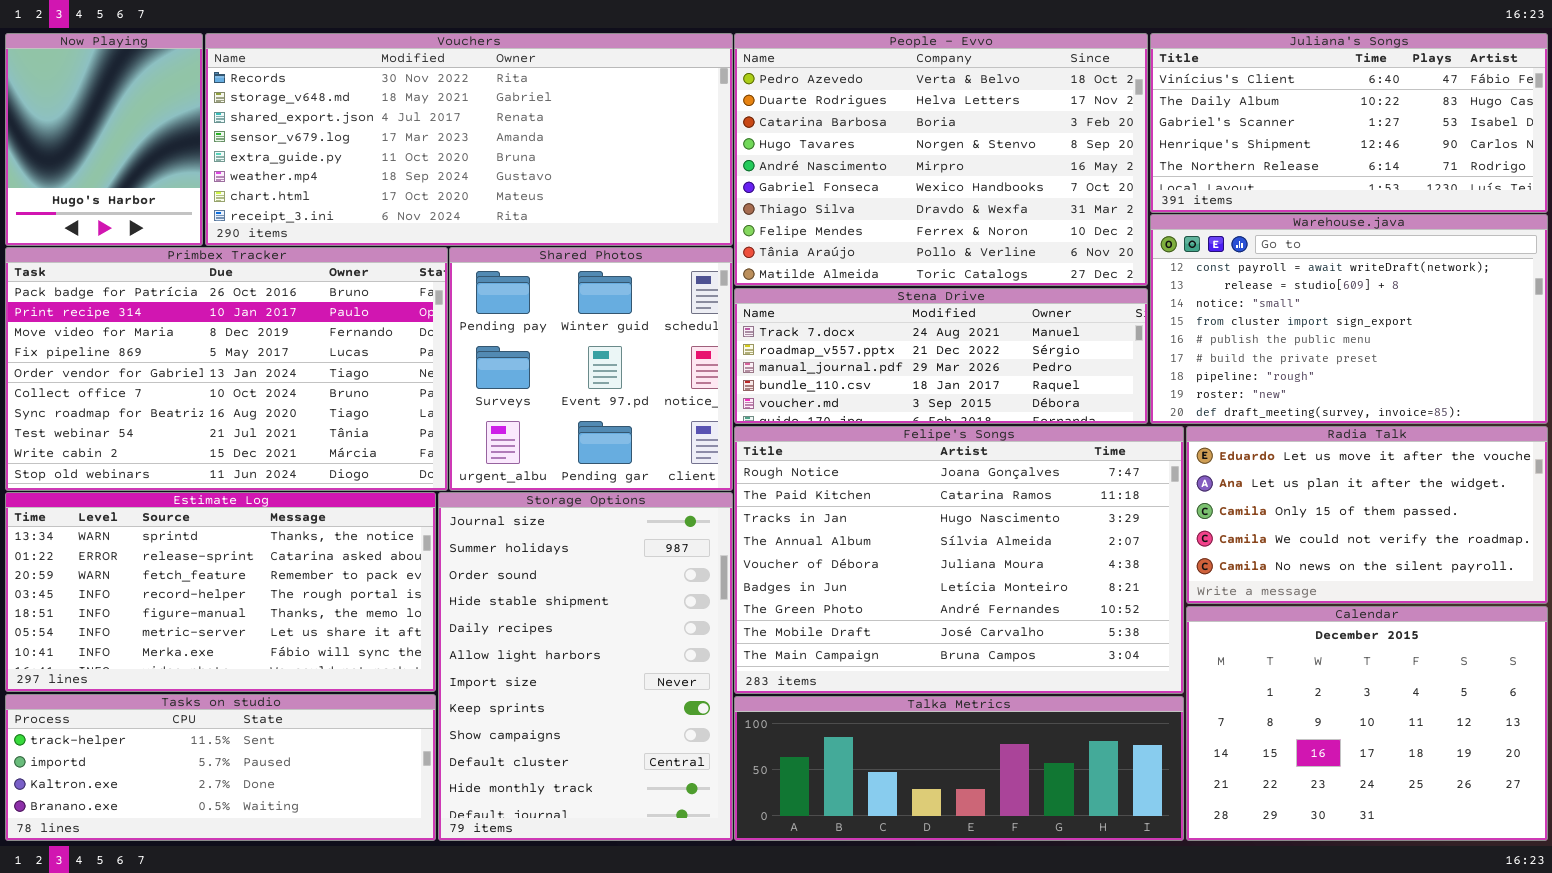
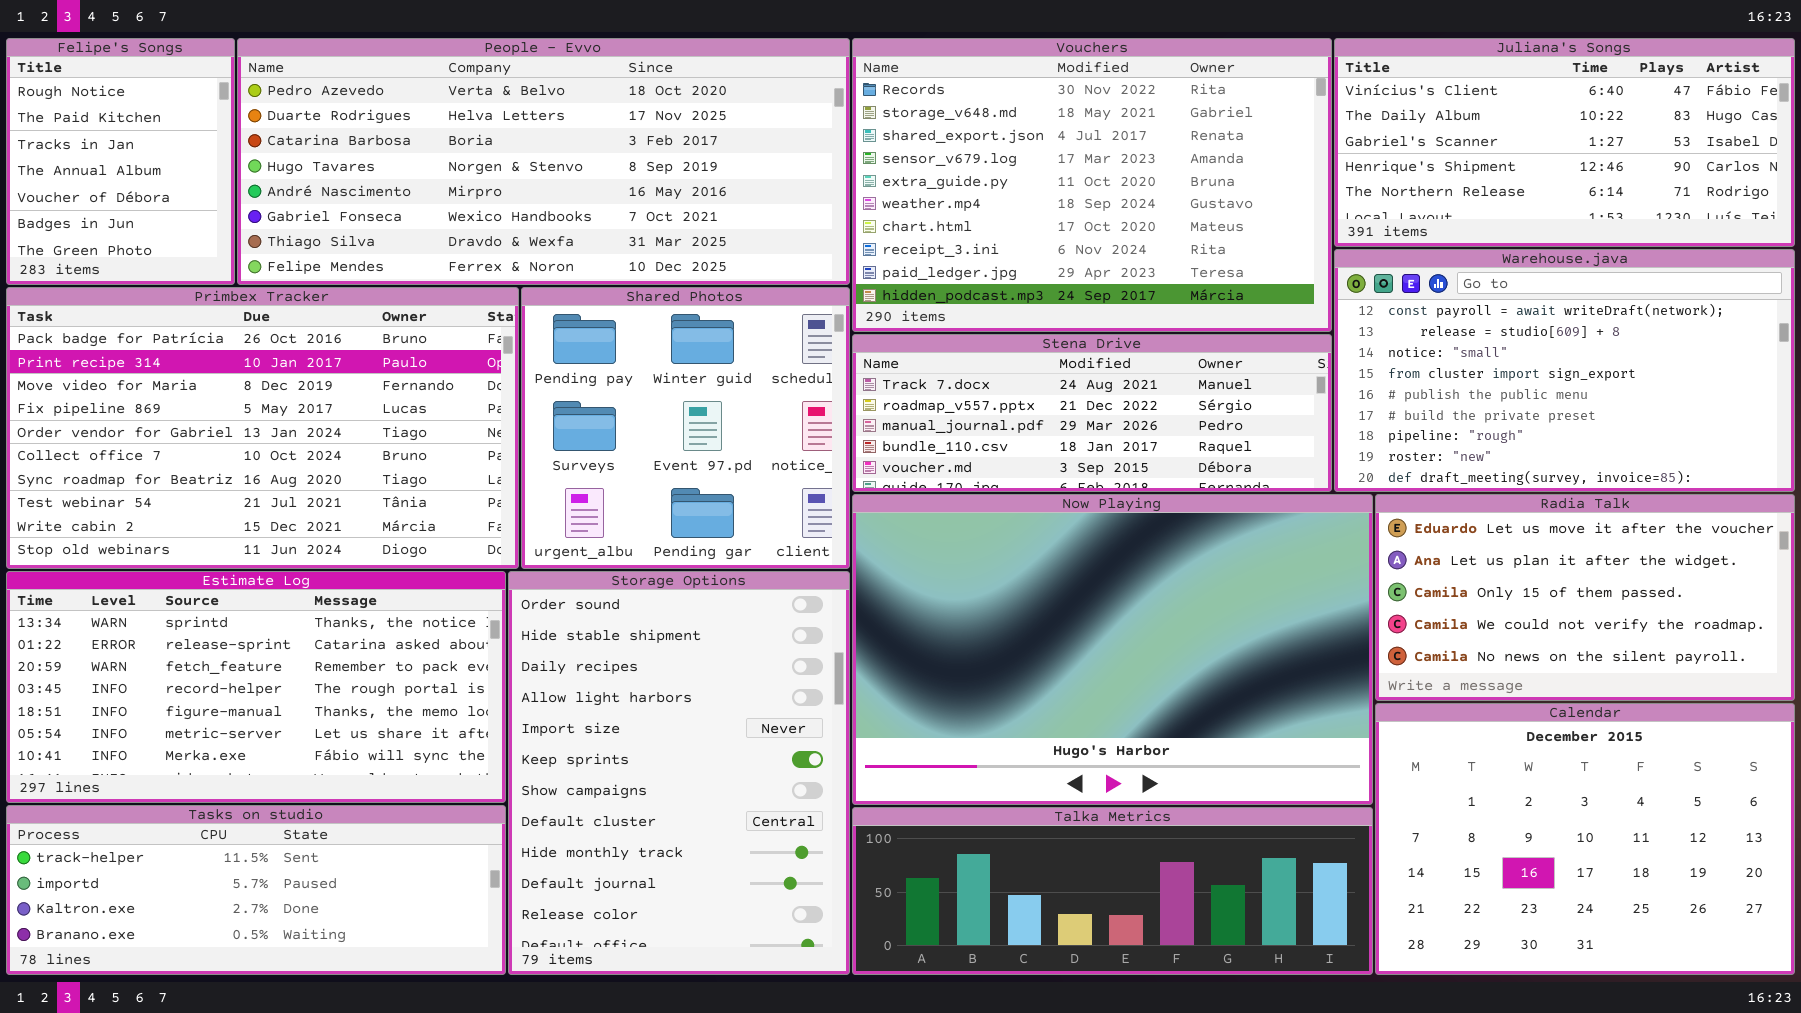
Now Playing: [5,33,203,246] -> [852,494,1373,805], moved, resized
Vouchers: [205,33,733,246] -> [852,38,1332,332], moved, resized
People - Evvo: [734,33,1148,286] -> [237,38,850,285], moved, resized
Felipe's Songs: [734,426,1184,694] -> [6,38,235,285], moved, resized
Storage Options: [438,492,733,841] -> [508,571,850,975], scrolled down 2 rows

